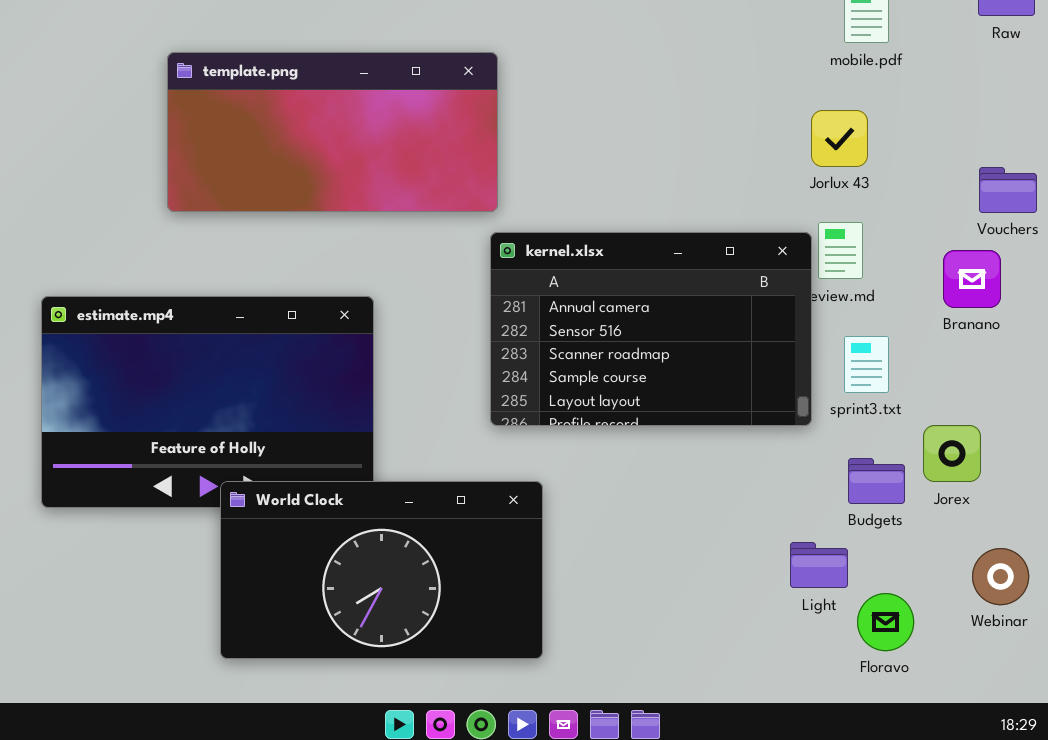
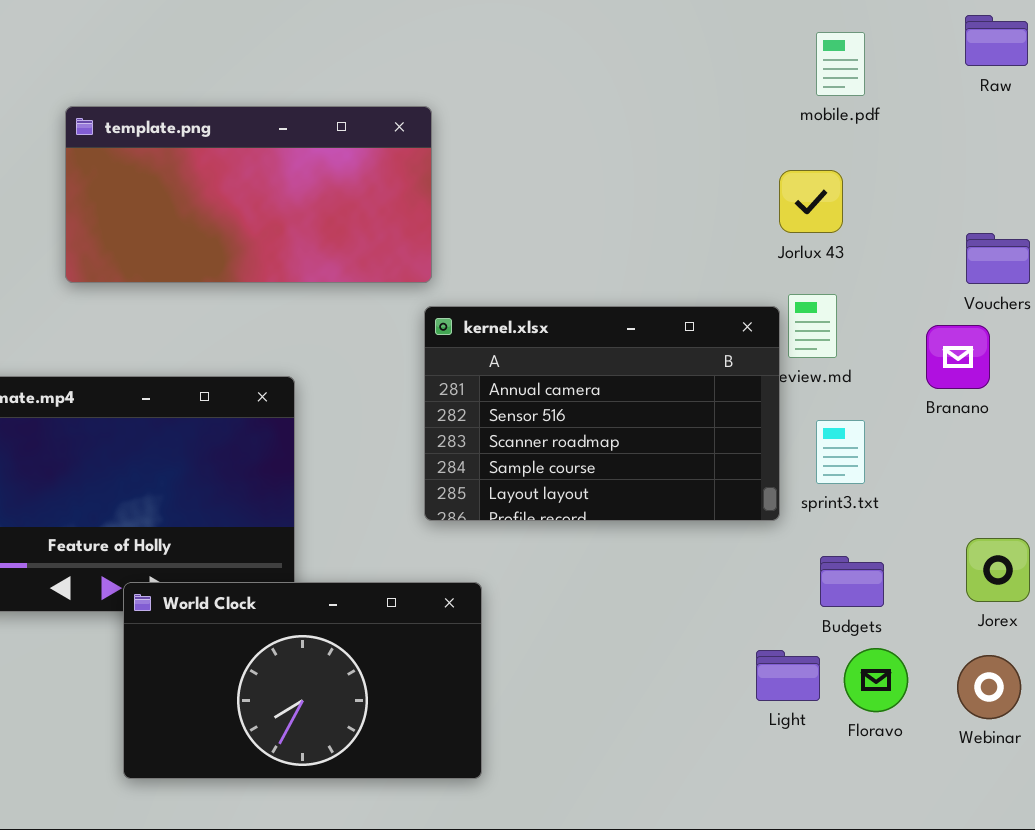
Jorex: [923,425,981,482] -> [966,538,1030,602], moved
Floravo: [857,593,914,651] -> [844,648,908,712], moved

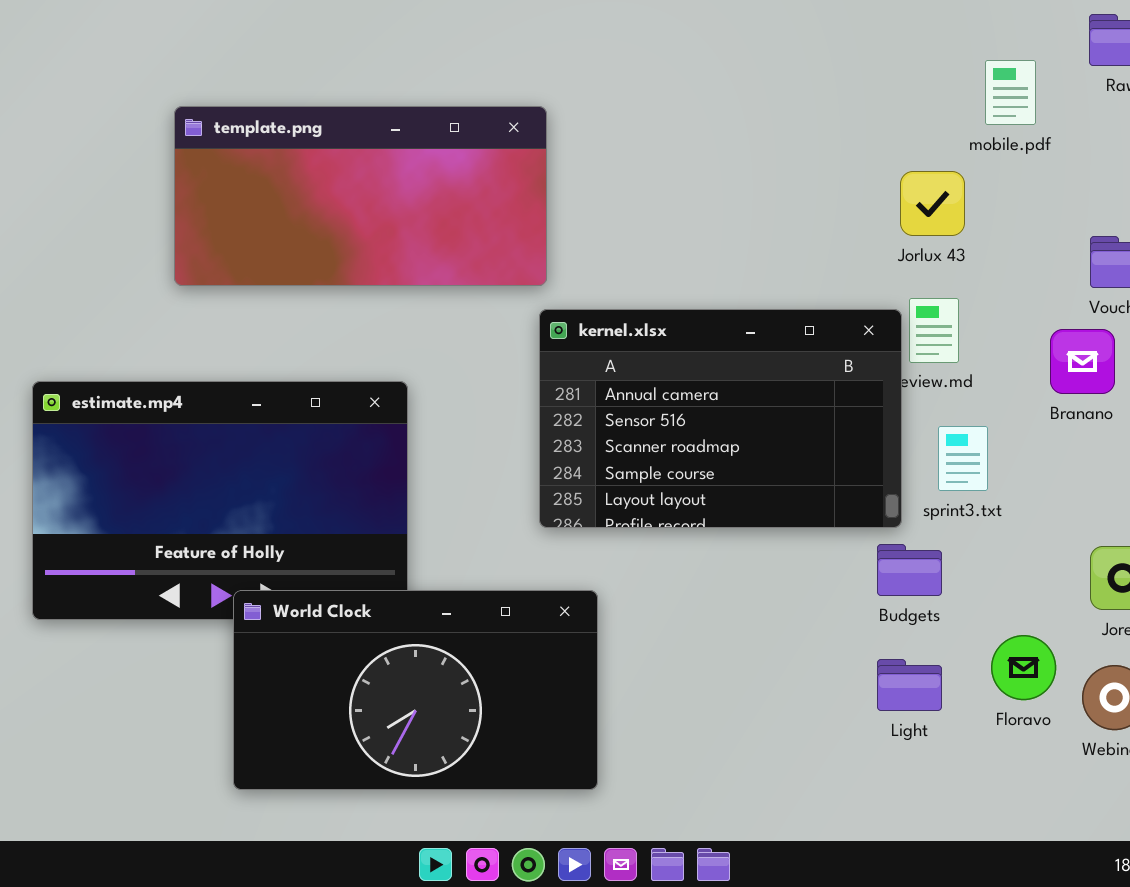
mobile.pdf: [816,32,865,96] -> [985,60,1036,125], moved
Budgets: [820,556,884,607] -> [877,544,942,596], moved
Floravo: [844,648,908,712] -> [991,635,1056,700], moved

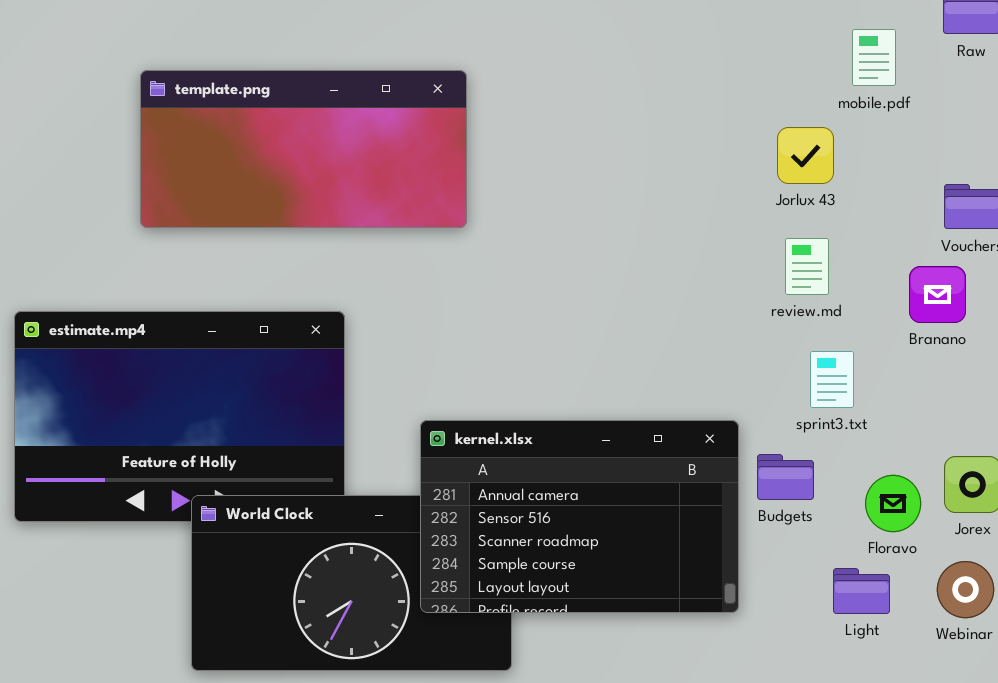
kernel.xlsx: [539,309,902,528] -> [420,420,739,613], moved
Floravo: [991,635,1056,700] -> [865,475,921,532], moved
Light: [877,659,942,711] -> [833,568,890,614], moved

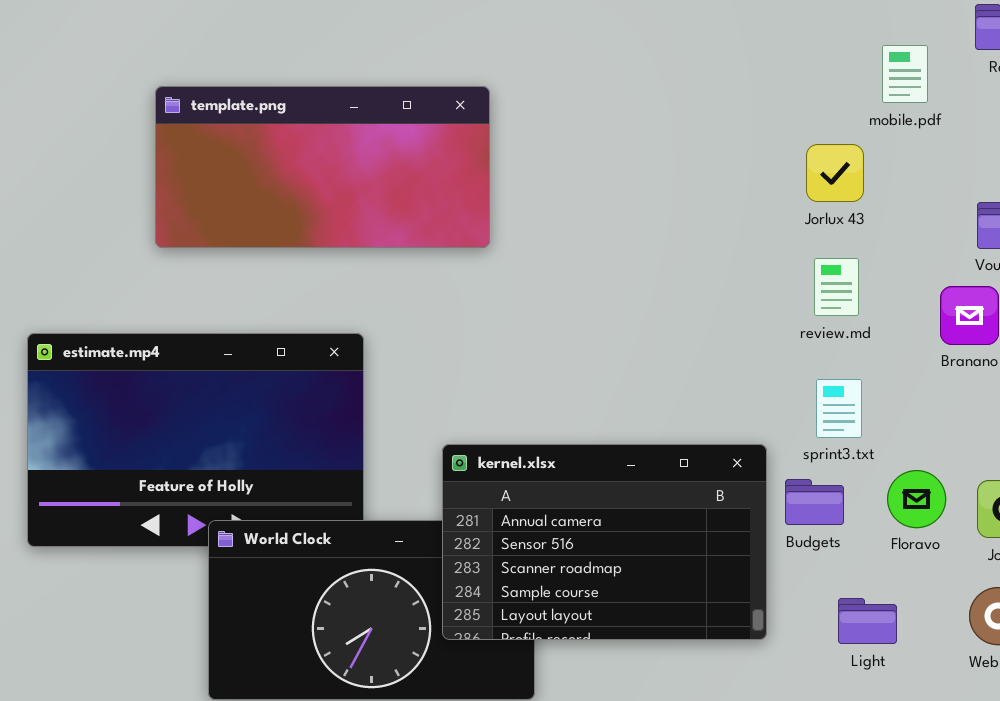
sprint3.txt: [810,351,854,408] -> [816,379,862,438], moved
Floravo: [865,475,921,532] -> [887,470,946,528], moved
Light: [833,568,890,614] -> [838,598,897,644], moved

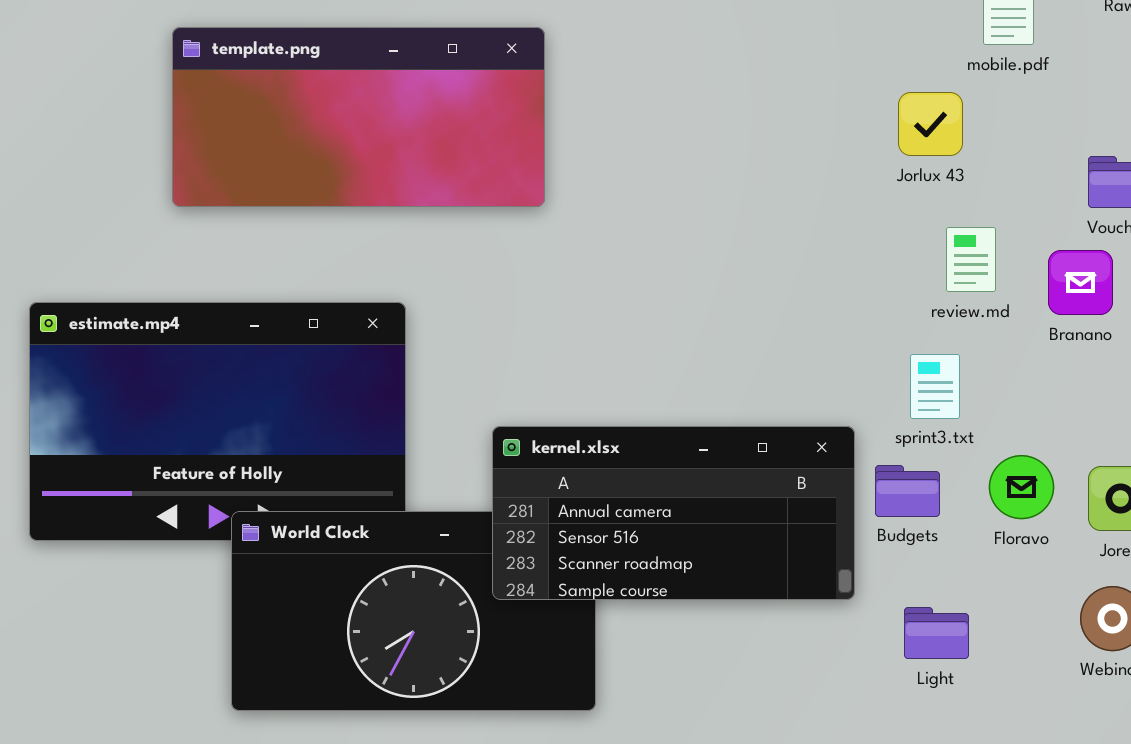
review.md: [814,258,859,316] -> [946,227,996,292], moved
kernel.xlsx: [442,444,767,640] -> [492,426,855,600], resized
Light: [838,598,897,644] -> [904,607,969,659], moved

